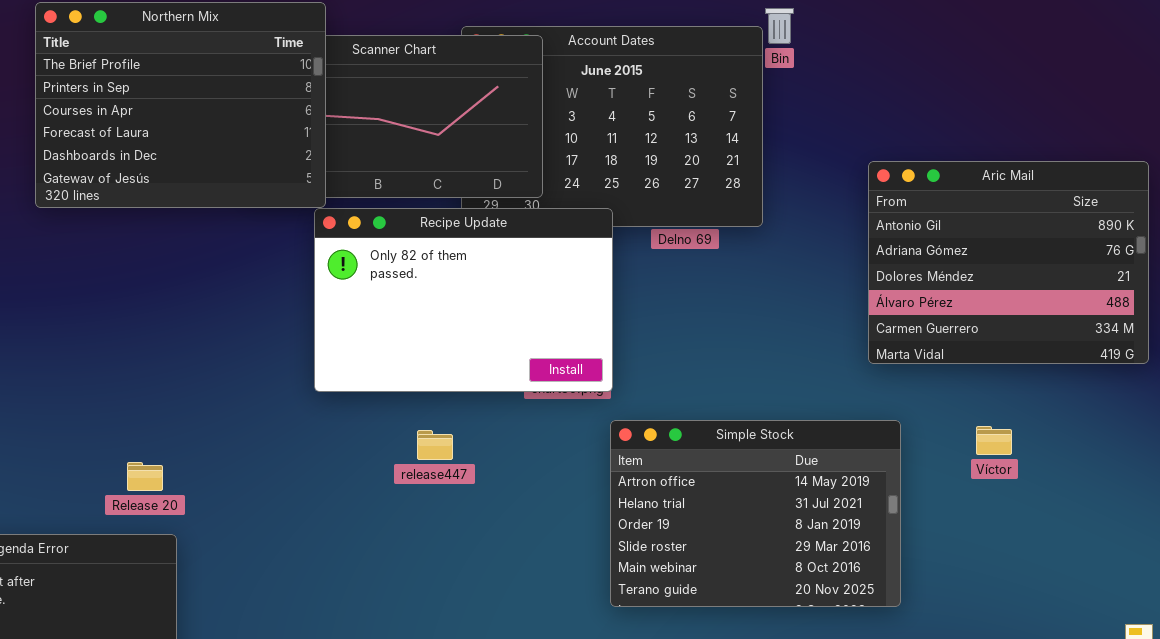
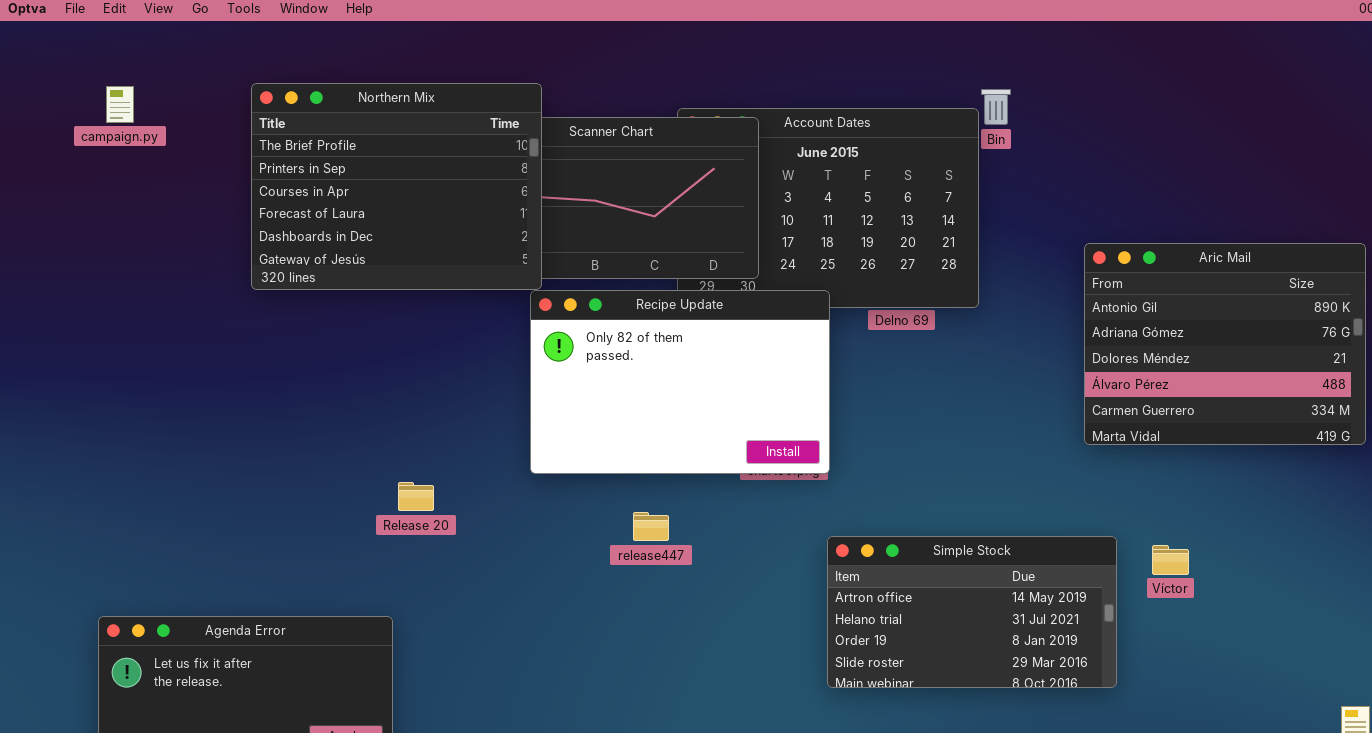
Simple Stock: [610,420,901,607] -> [827,536,1117,688], resized
Víctor: [976,426,1012,455] -> [1152,545,1189,575], moved
Release 20: [127,462,163,491] -> [398,482,434,511], moved

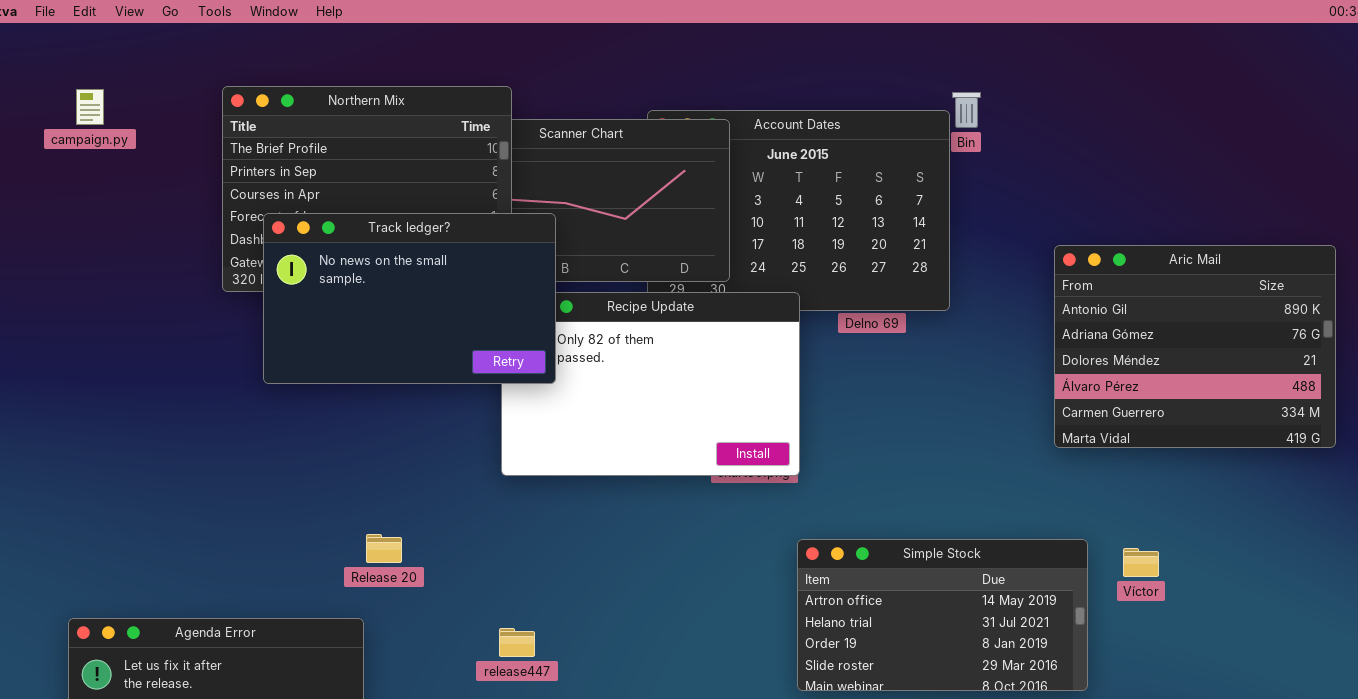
Track ledger?: none -> [263,213,556,384], opened
Release 20: [398,482,434,511] -> [366,534,402,563], moved
release447: [633,512,669,541] -> [499,628,535,657], moved

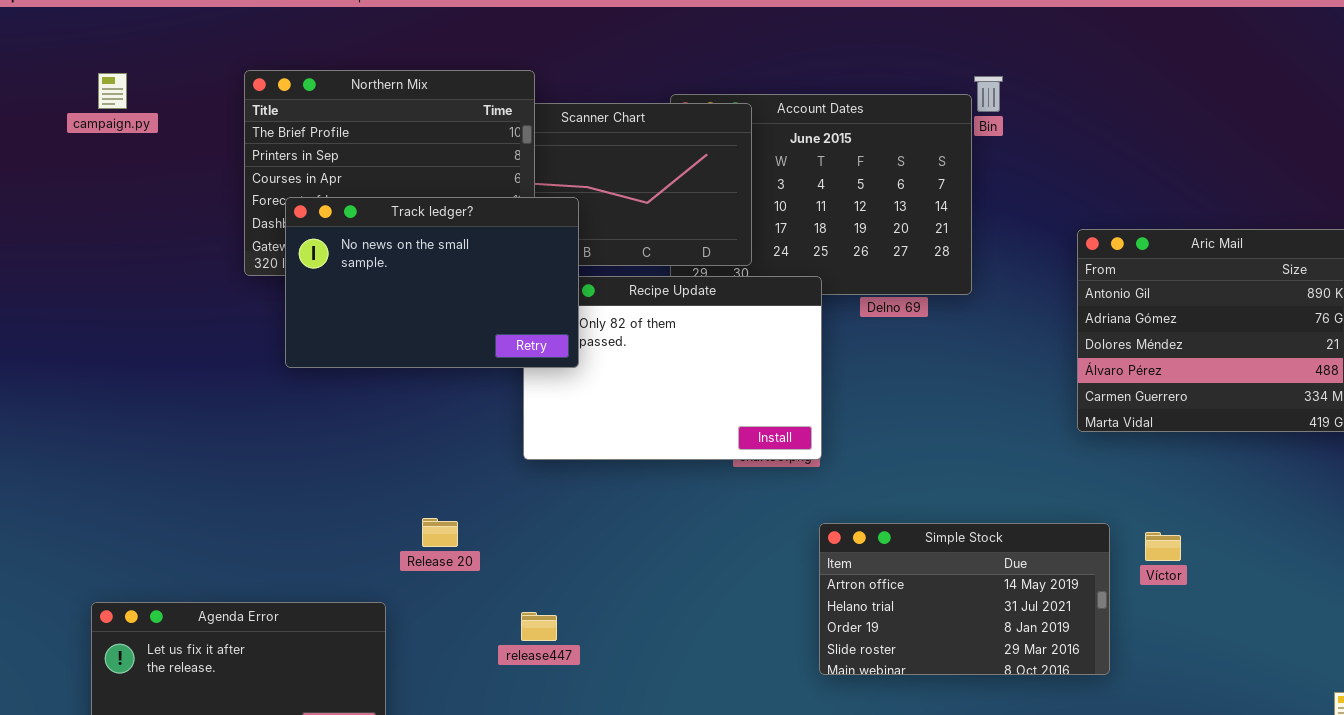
Release 20: [366,534,402,563] -> [422,518,458,547], moved

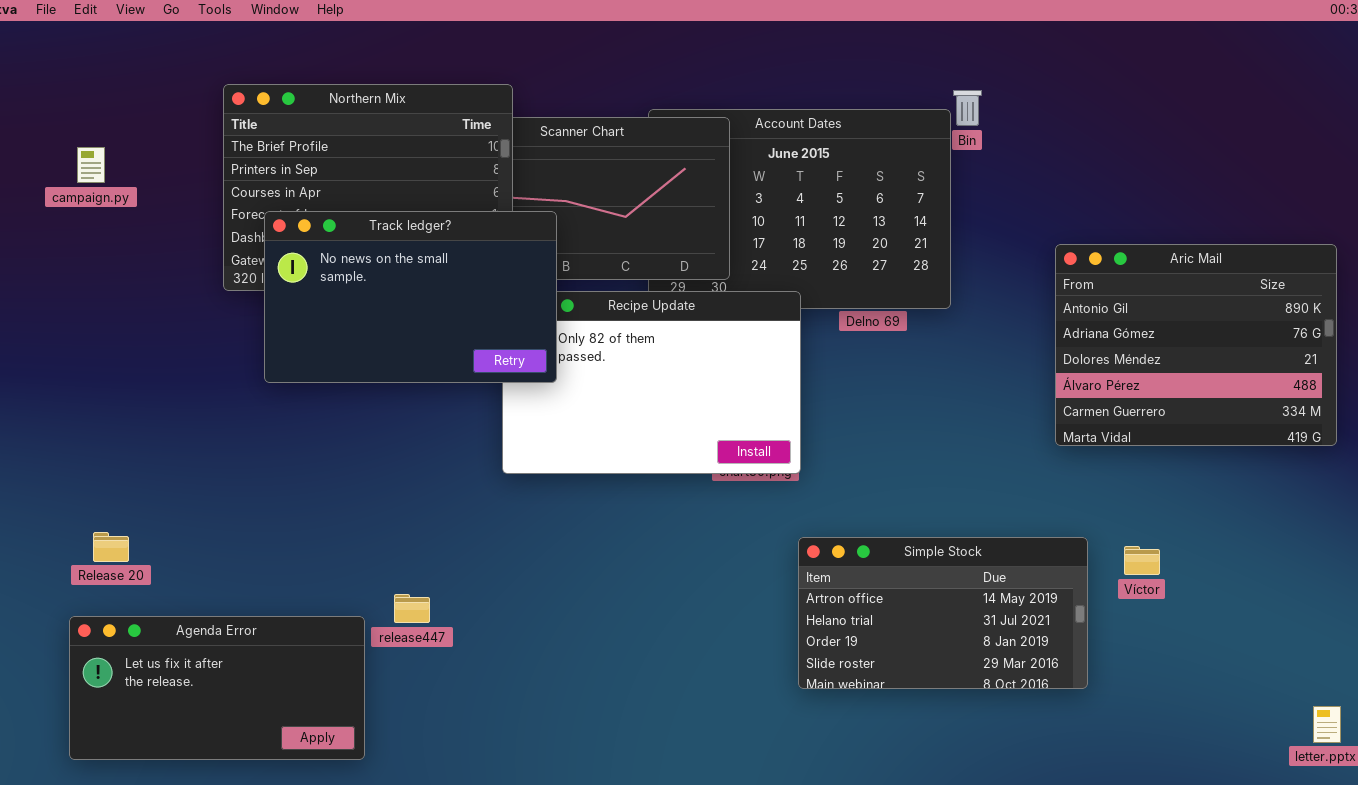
campaign.py: [98,73,127,109] -> [77,147,105,183], moved
Release 20: [422,518,458,547] -> [93,532,129,562], moved
release447: [521,612,557,641] -> [394,594,430,623], moved

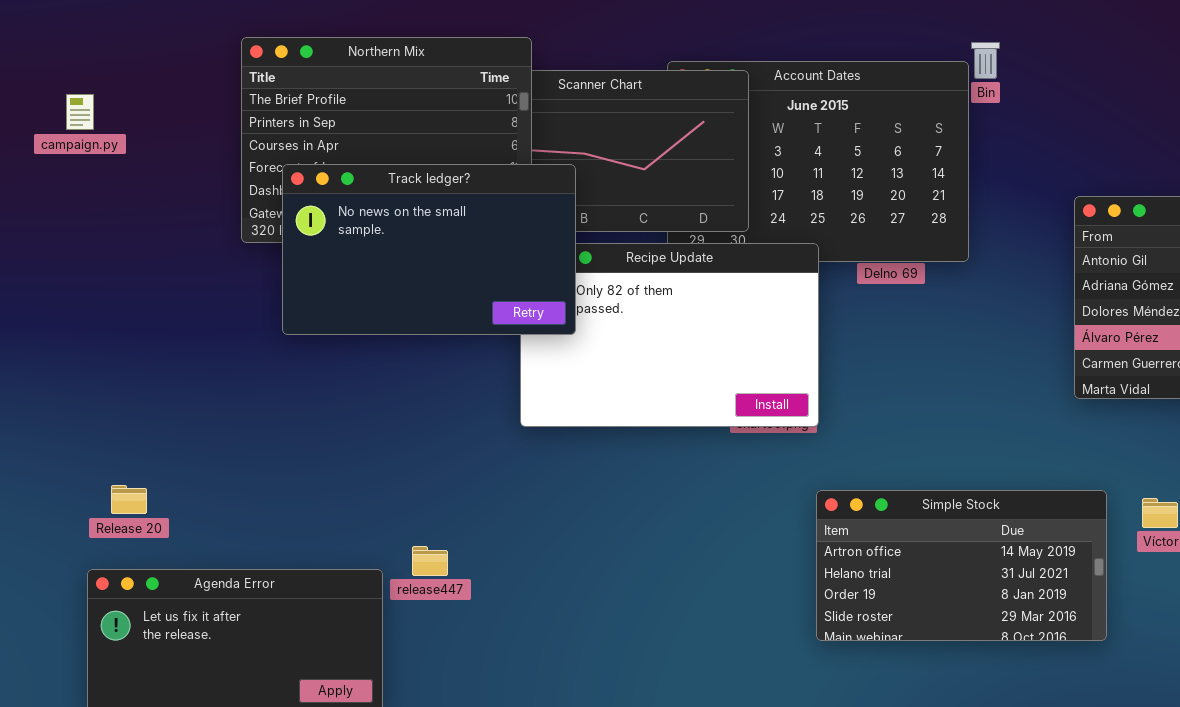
campaign.py: [77,147,105,183] -> [66,94,94,130], moved

